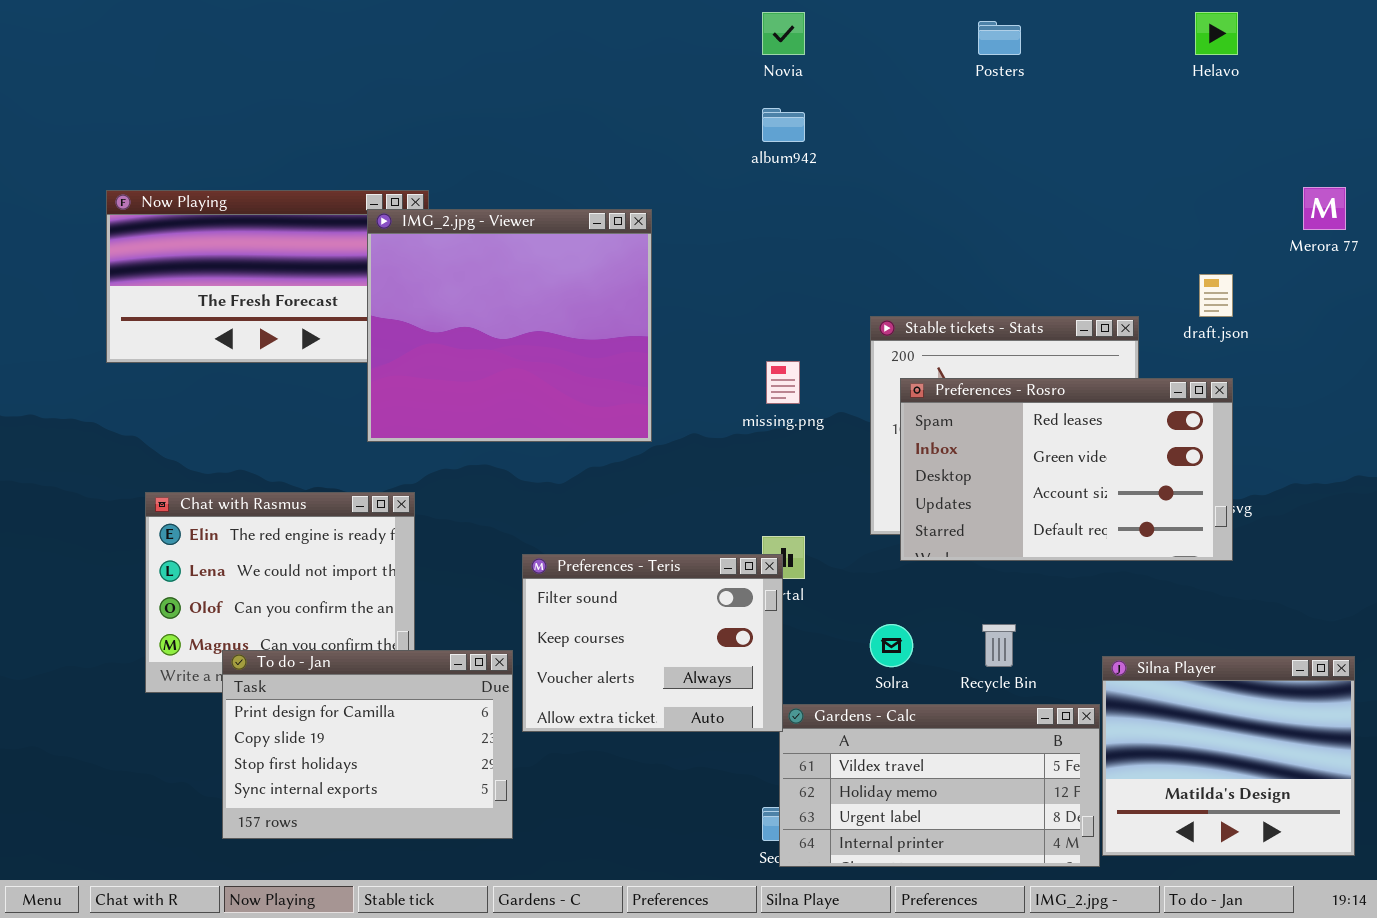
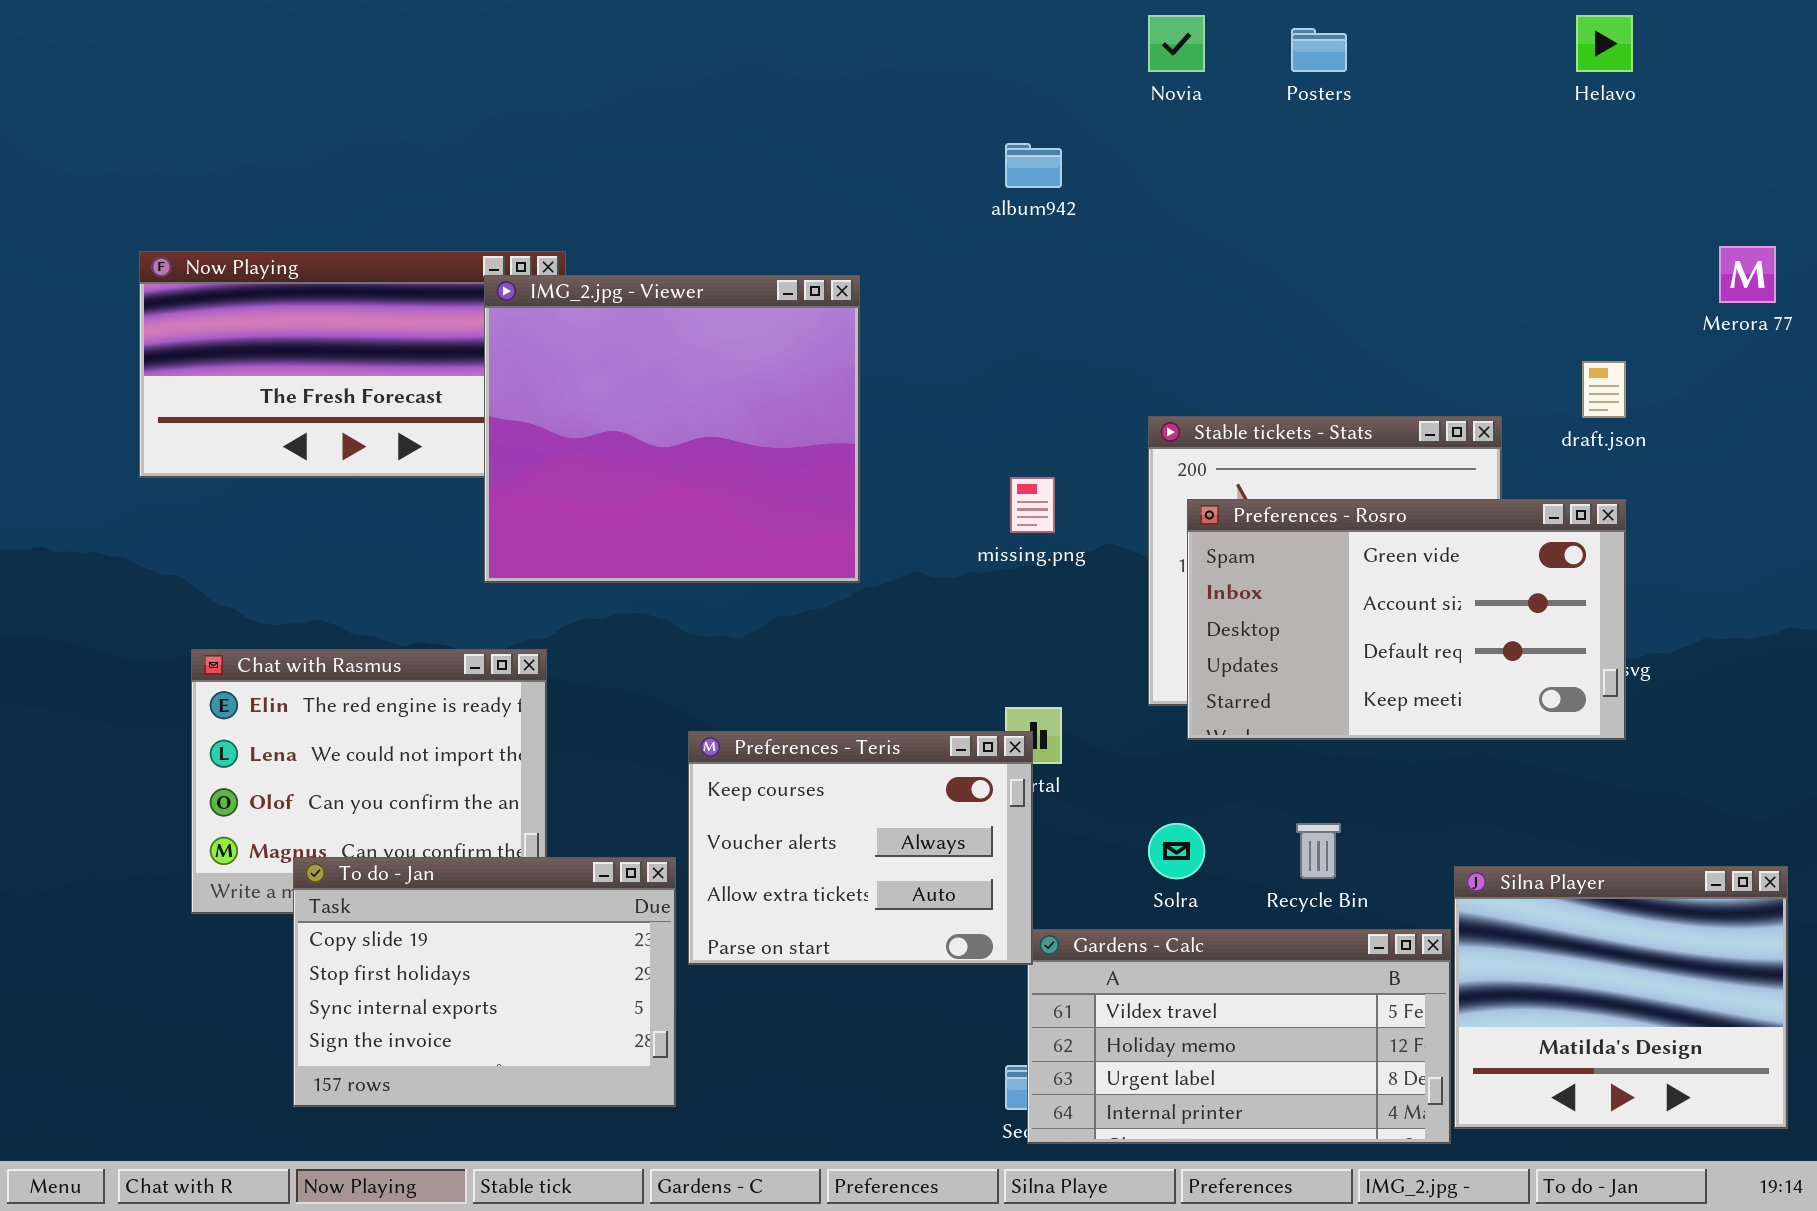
Novia: [762,12,805,55] -> [1148,15,1205,72], moved
Preferences - Rosro: [900,378,1233,561] -> [1187,499,1626,740], scrolled down 1 row
Preferences - Teris: [522,554,783,732] -> [688,731,1033,965], scrolled down 1 row
To do - Jan: [222,650,513,839] -> [293,857,676,1107], scrolled down 1 row

